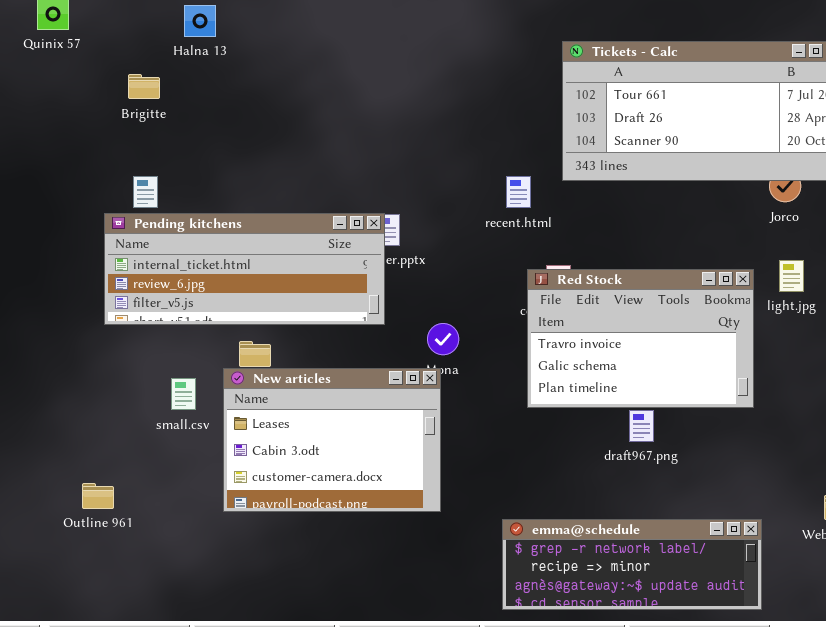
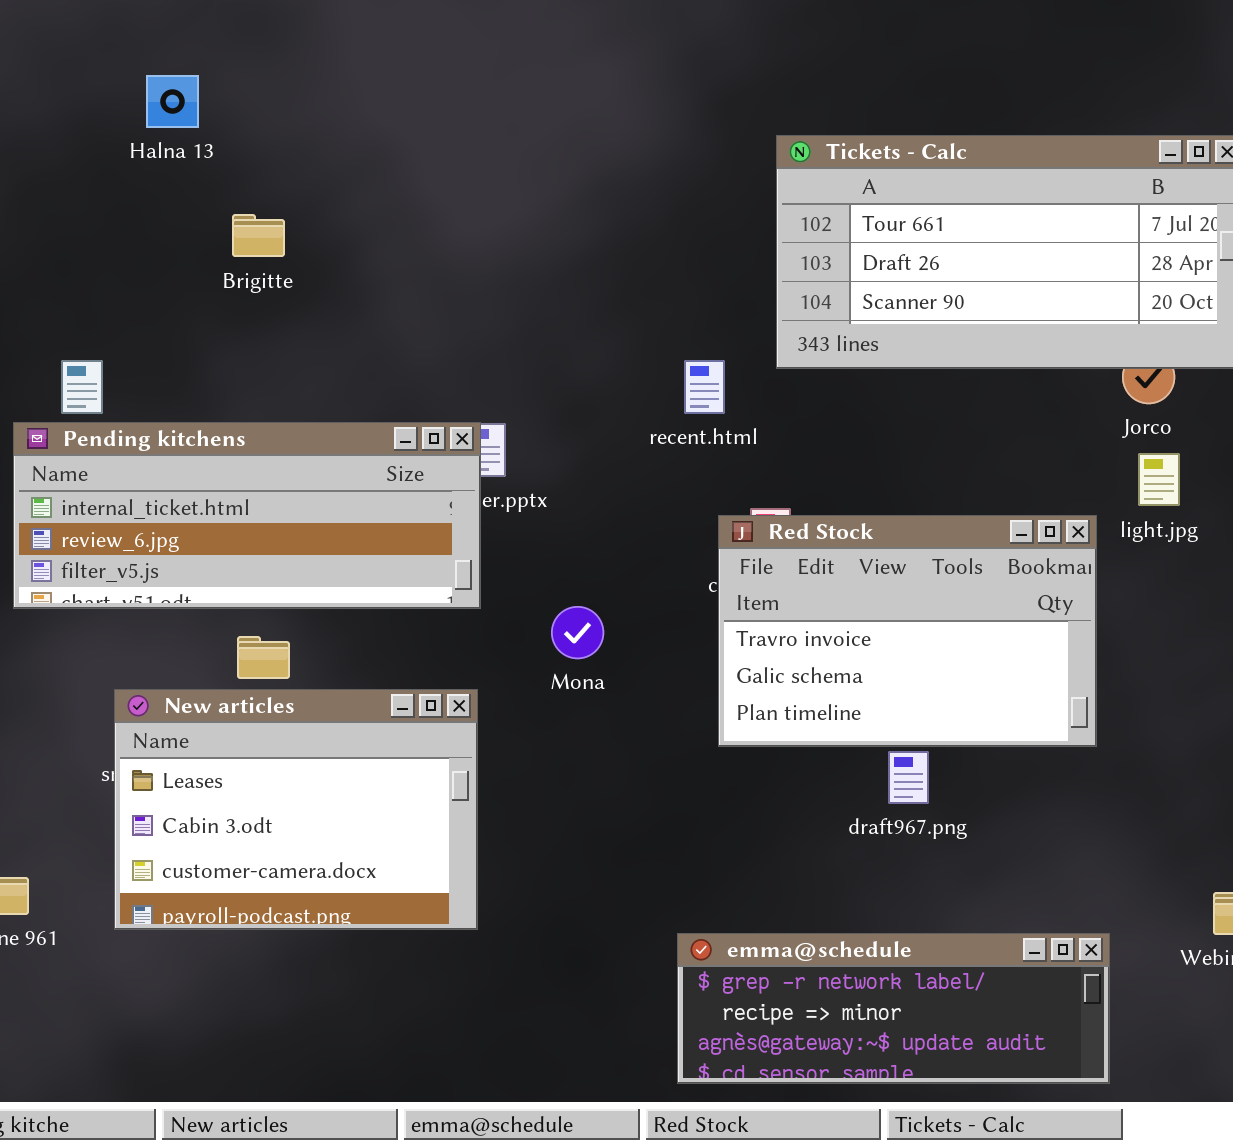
Brigitte: [128,74,160,99] -> [232,214,285,257], moved
light.jpg: [779,260,804,292] -> [1138,453,1180,506], moved
New articles: [223,368,441,512] -> [114,689,478,930], moved

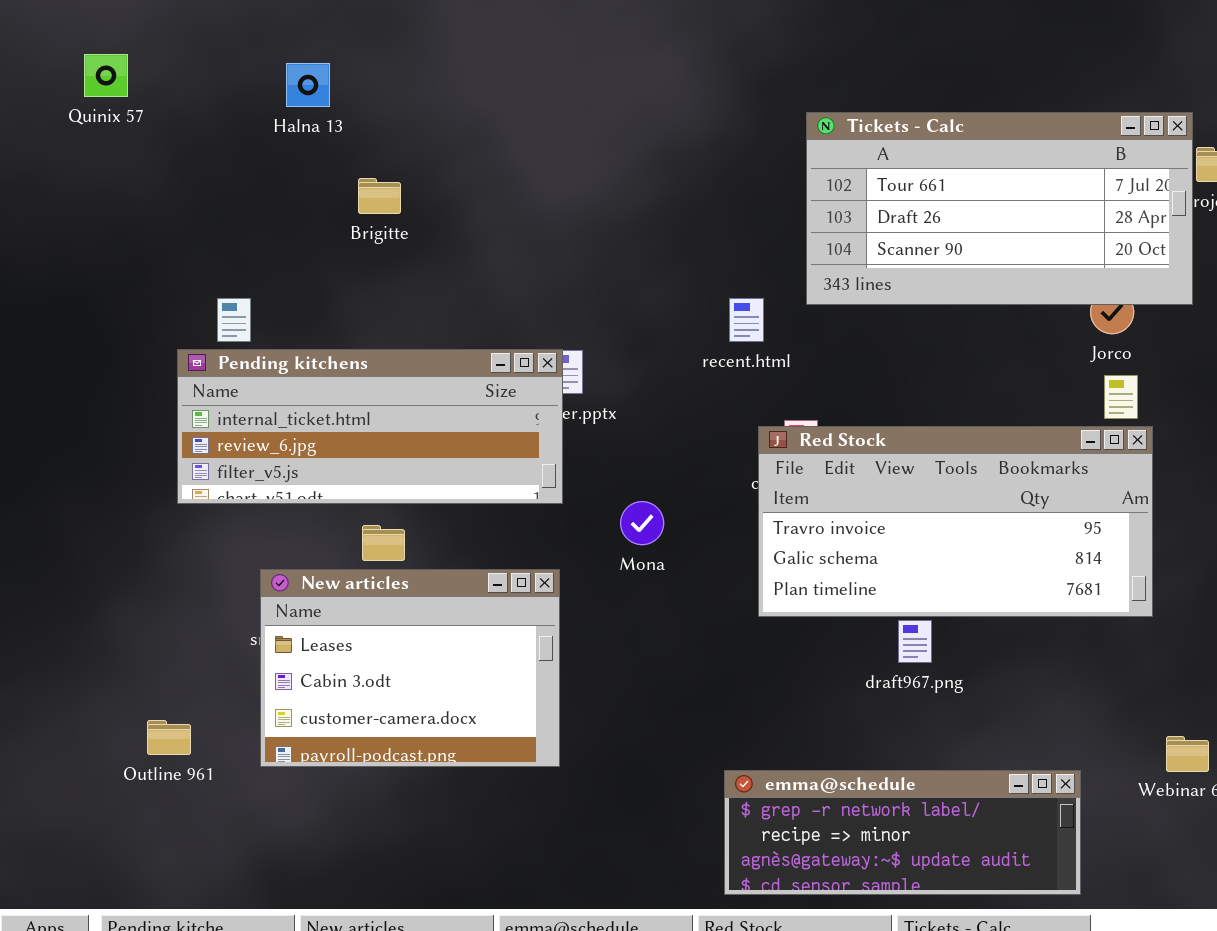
Red Stock: [718,515,1097,747] -> [758,426,1153,617], resized

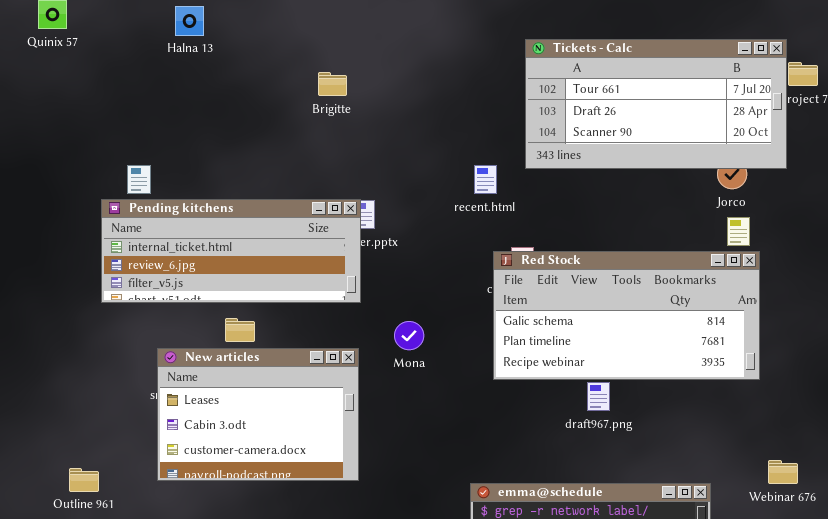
Brigitte: [358,178,401,214] -> [318,72,347,96], moved
Red Stock: [758,426,1153,617] -> [493,251,760,380], scrolled down 1 row
Mona: [620,501,664,545] -> [394,321,424,350], moved
Outline 961: [147,720,191,755] -> [69,468,99,492], moved

